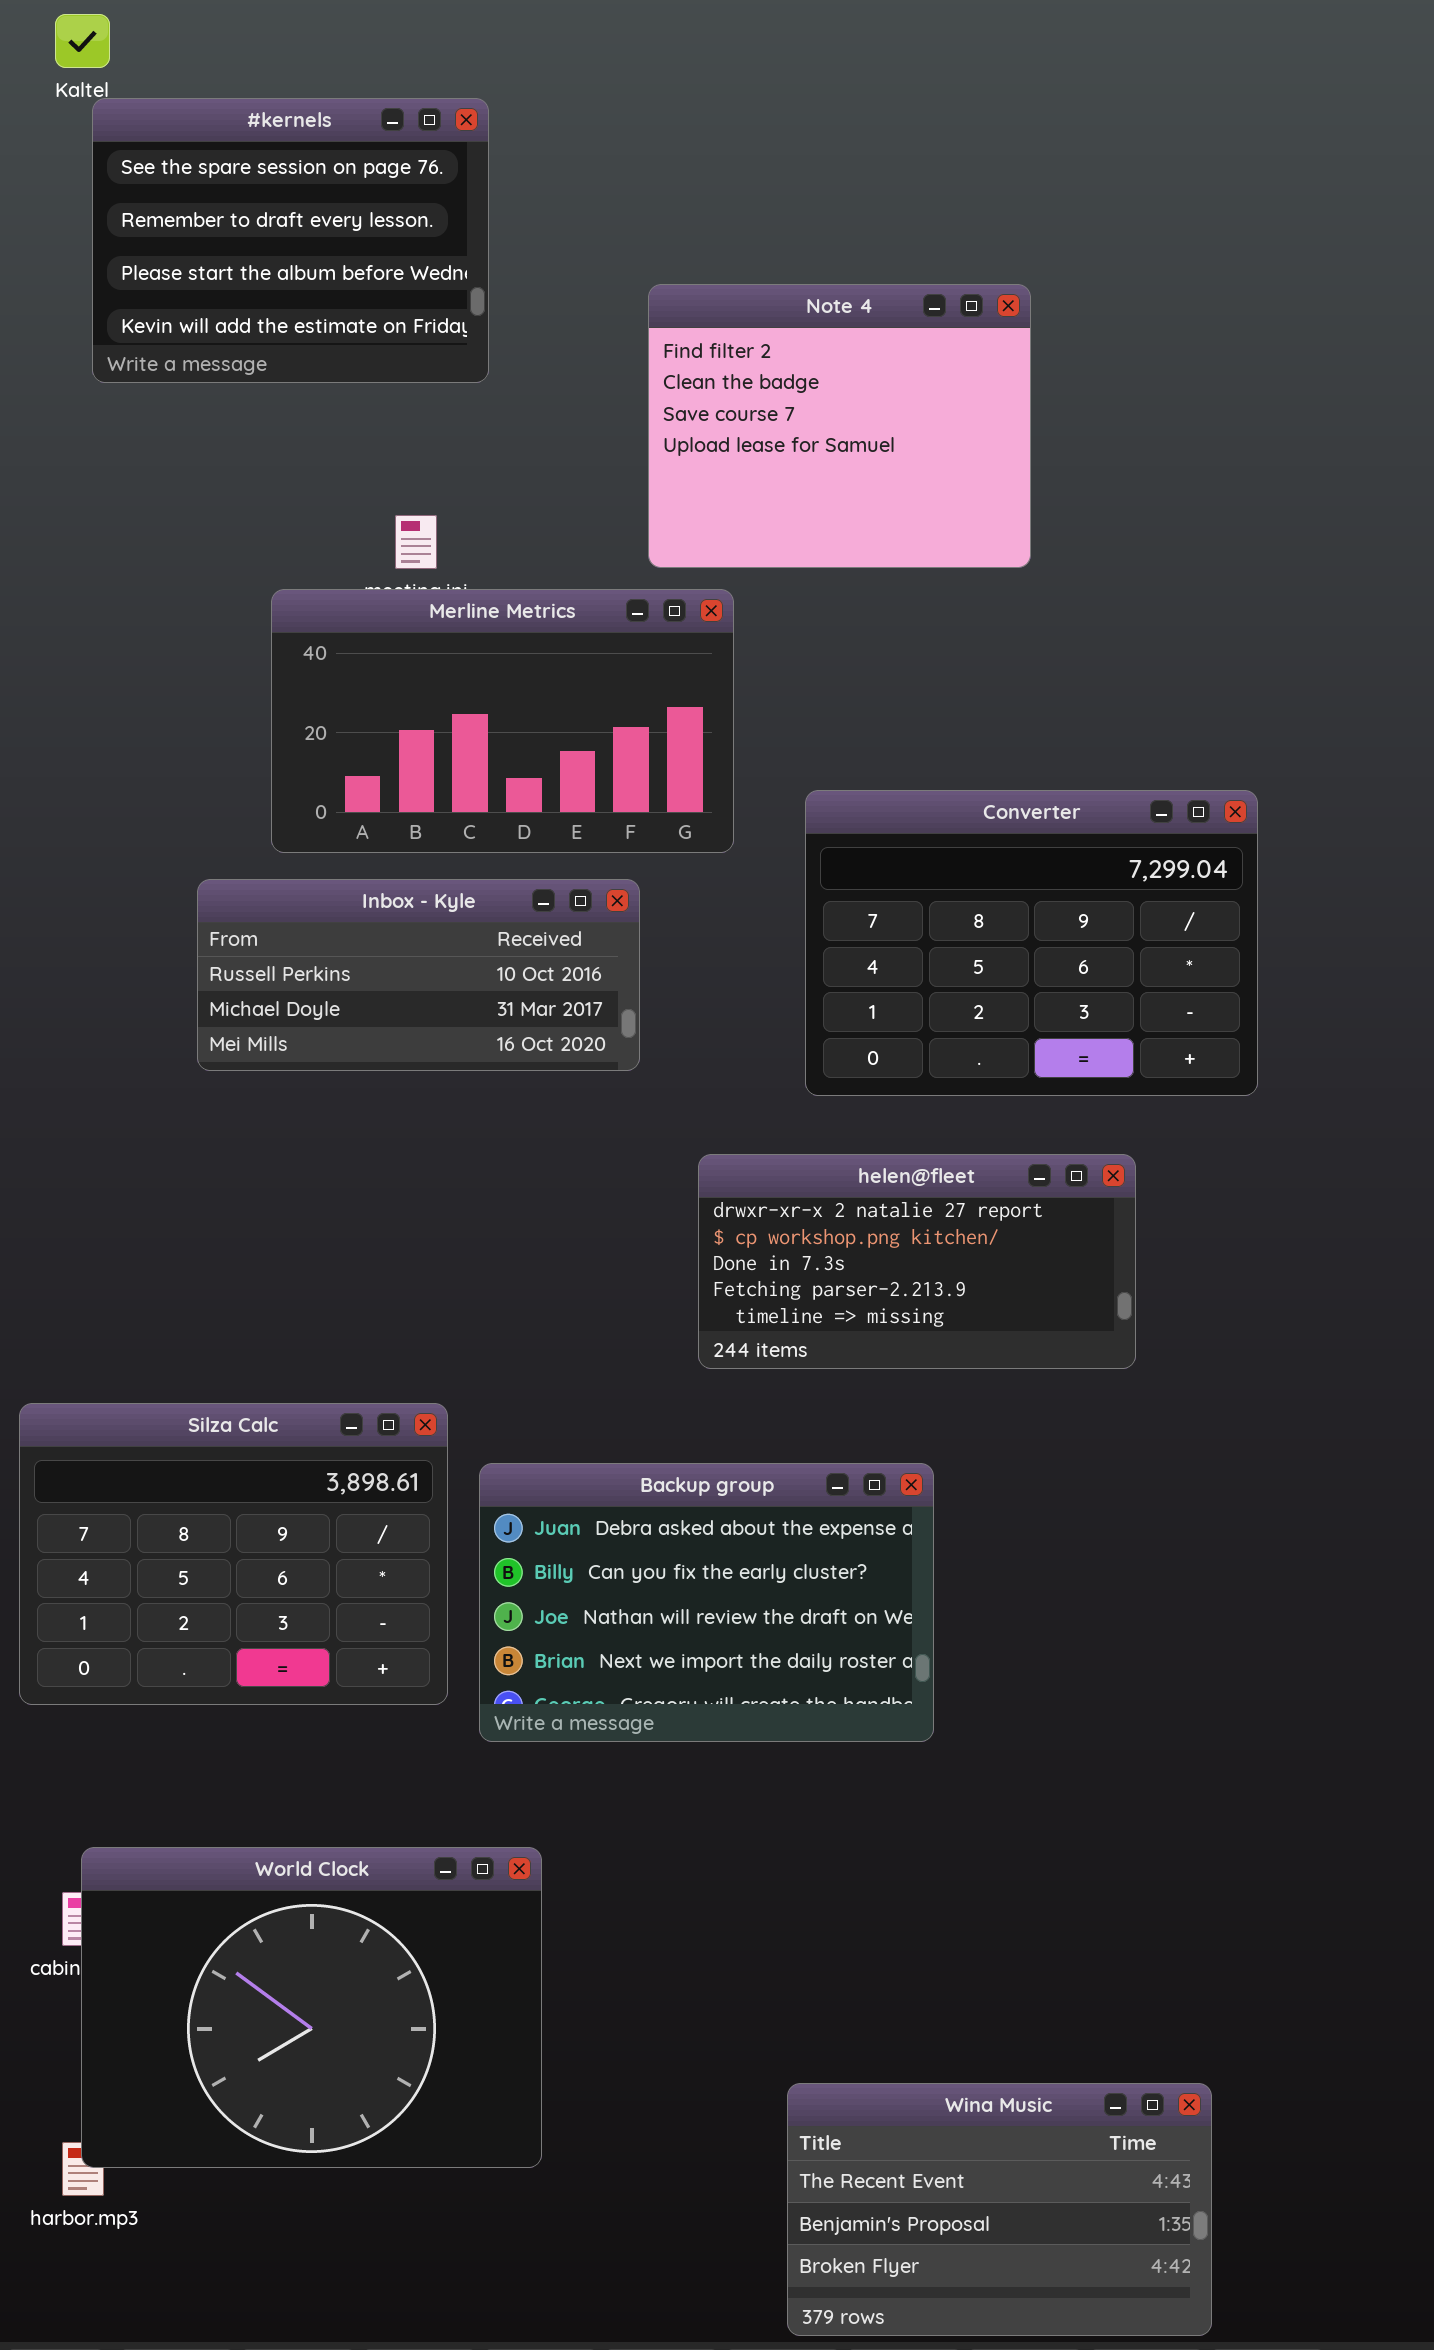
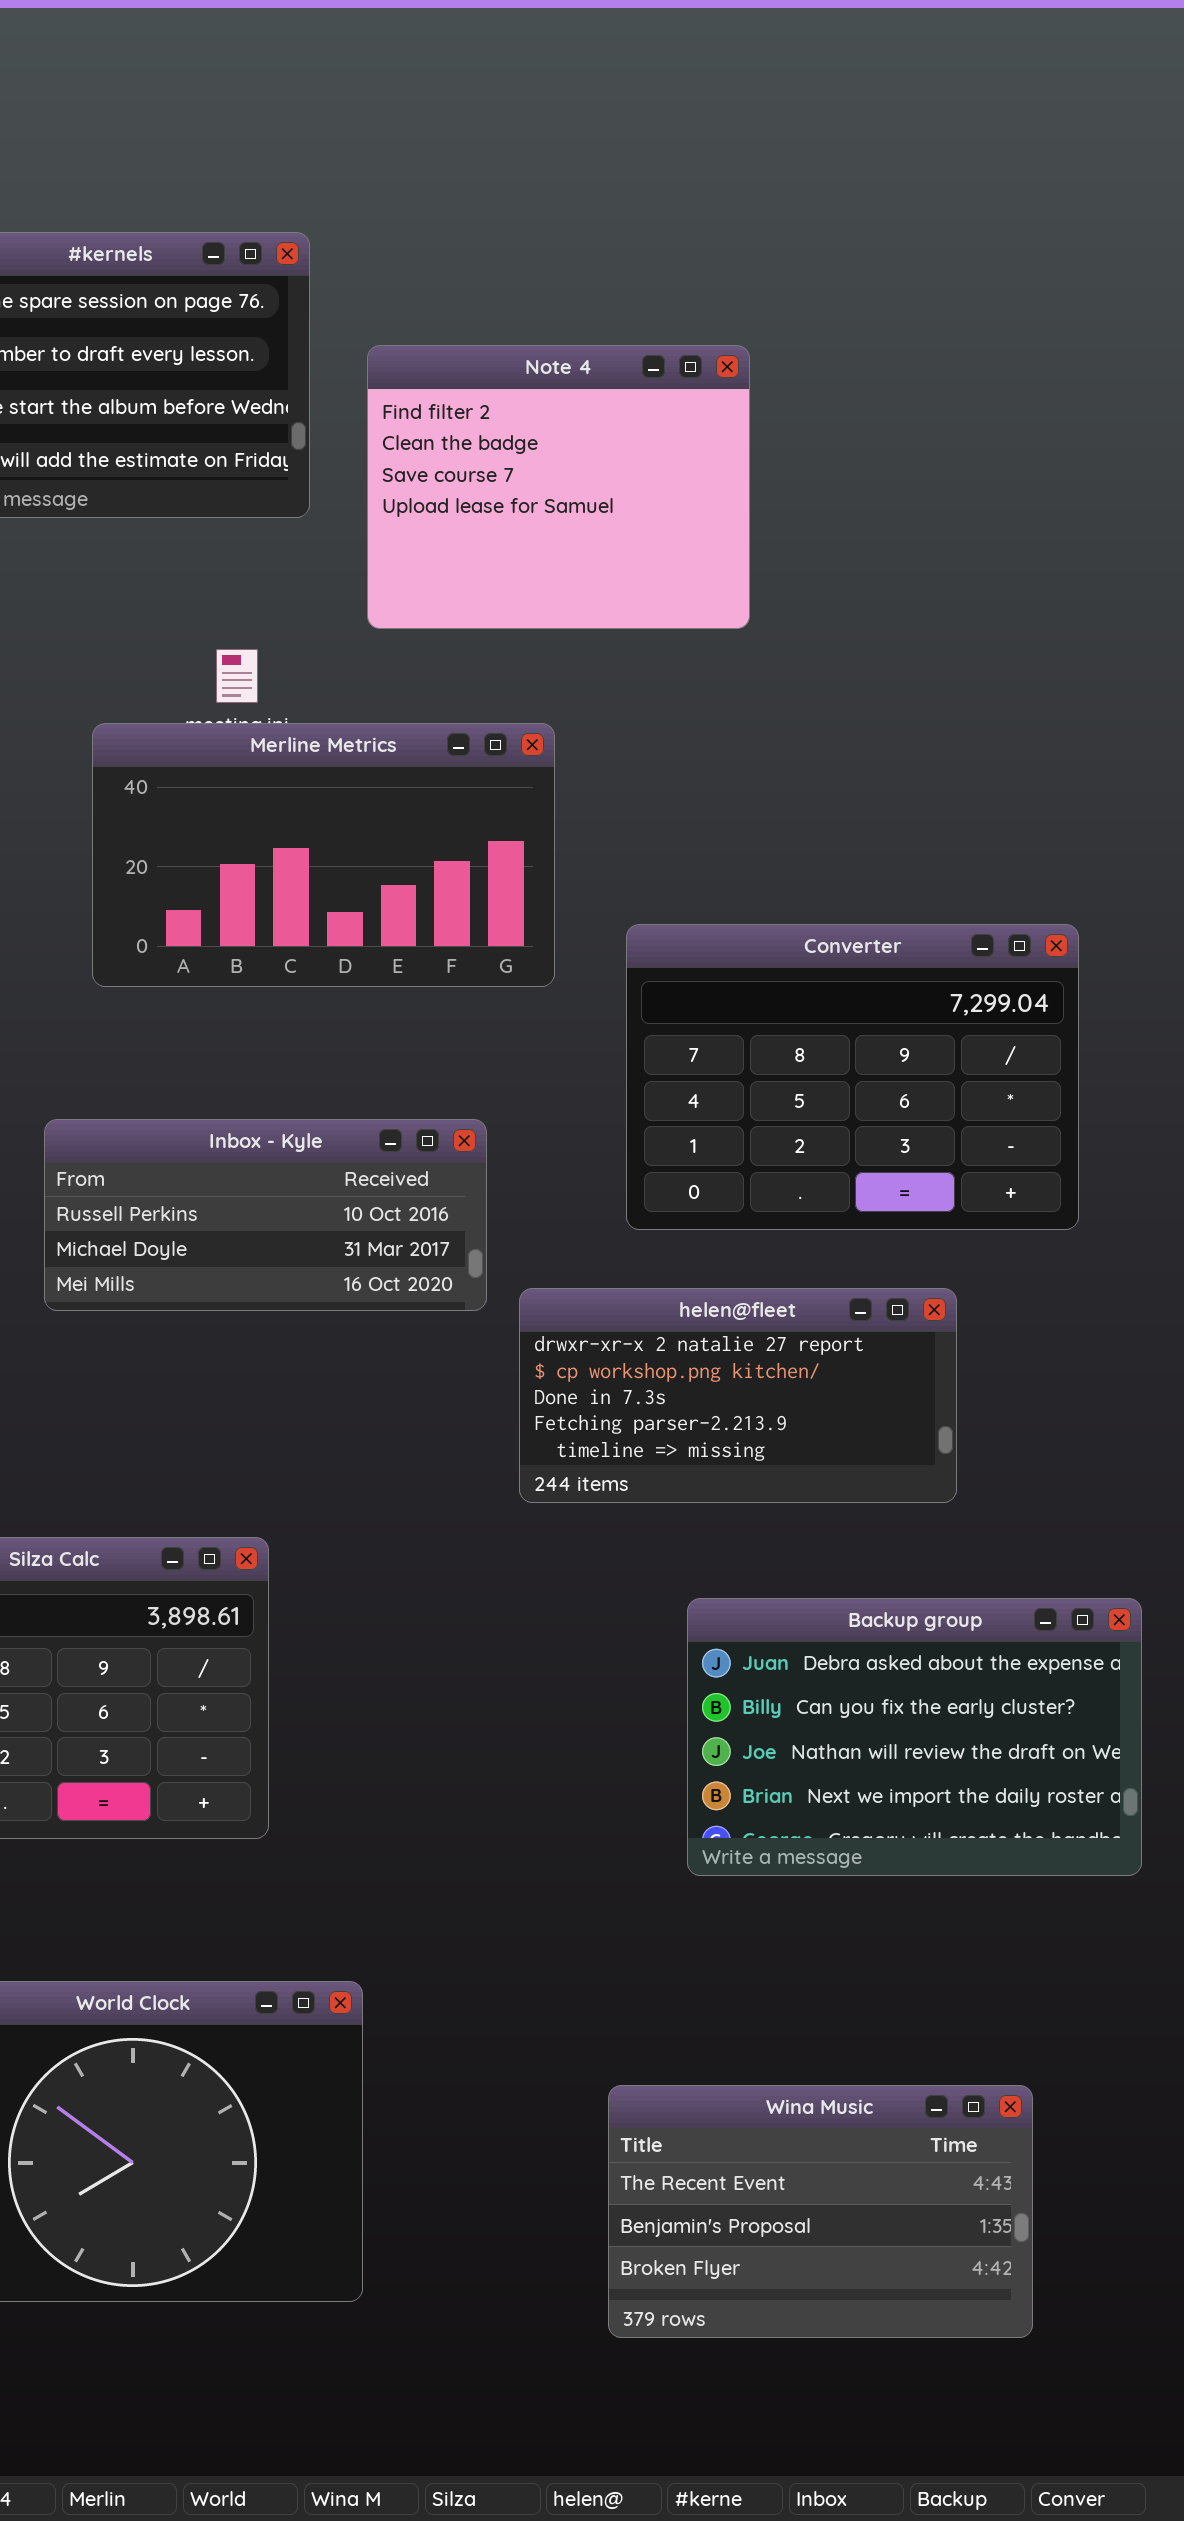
Note 4: [648,284,1031,568] -> [367,345,750,629], moved
Inbox - Kyle: [197,879,640,1071] -> [44,1119,487,1311], moved
Backup group: [479,1463,934,1742] -> [687,1598,1142,1876], moved
Wina Music: [787,2083,1212,2336] -> [608,2085,1033,2338], moved

